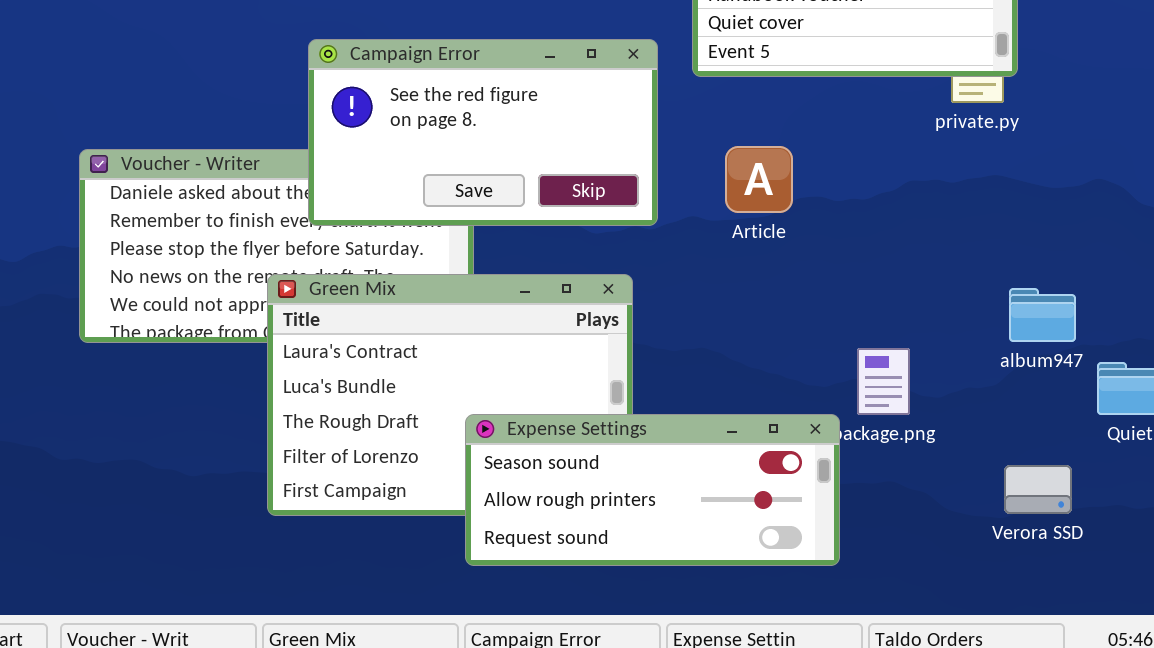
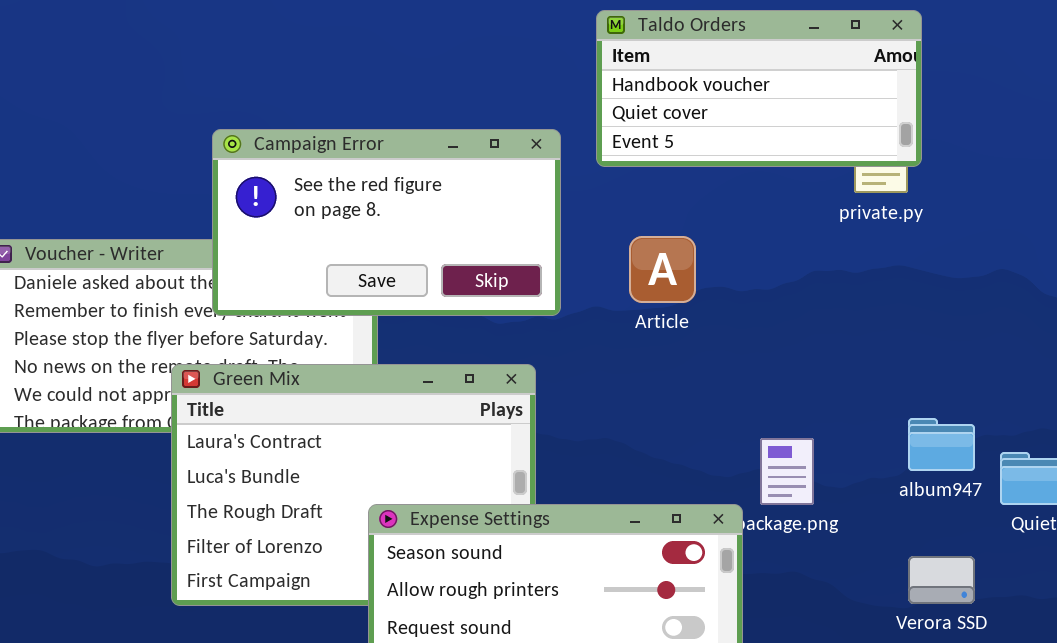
album947: [1009,288,1076,342] -> [908,418,975,471], moved

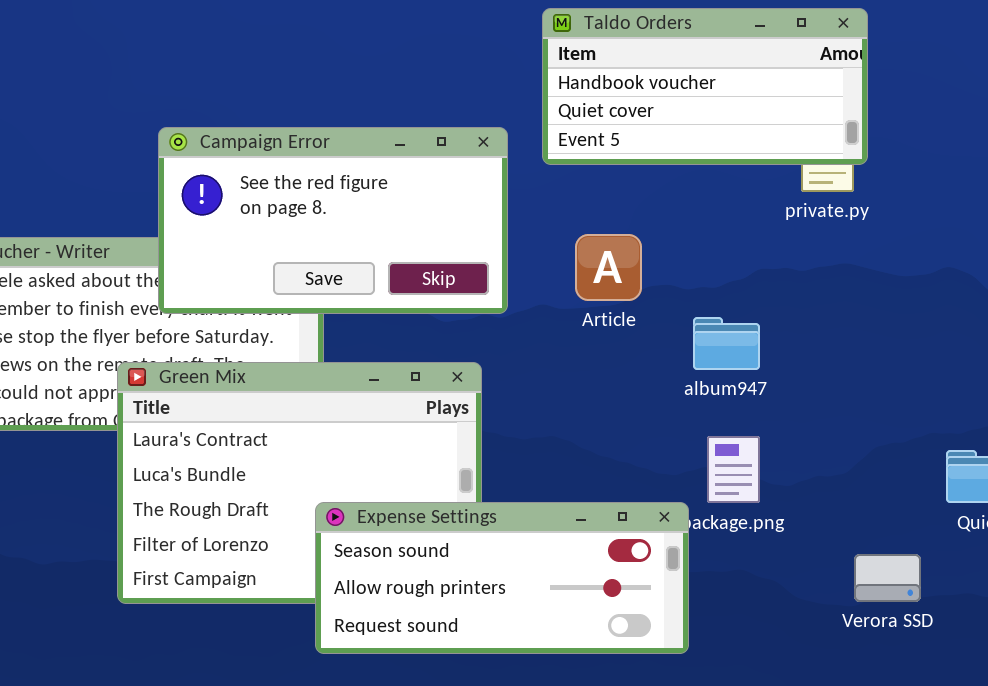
album947: [908,418,975,471] -> [693,317,760,370], moved

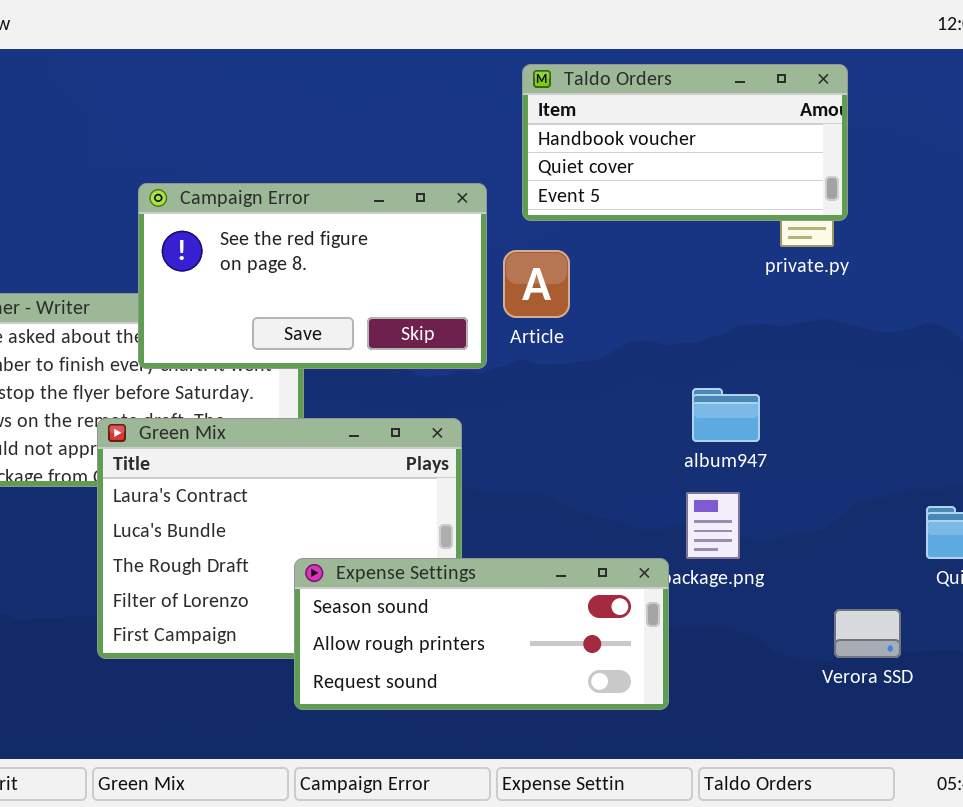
Article: [575,234,642,301] -> [503,250,570,318], moved
album947: [693,317,760,370] -> [692,388,760,442], moved

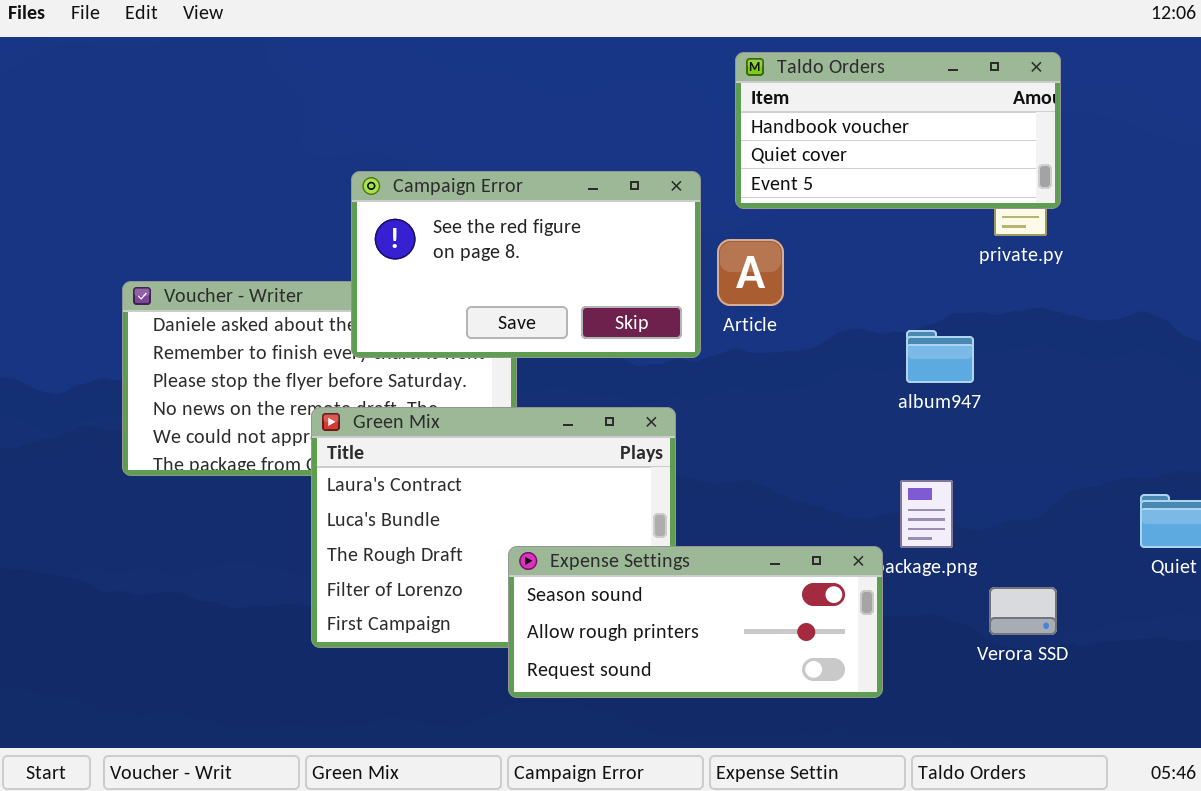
album947: [692,388,760,442] -> [906,330,974,383], moved
Verora SSD: [834,609,901,658] -> [989,587,1057,635], moved

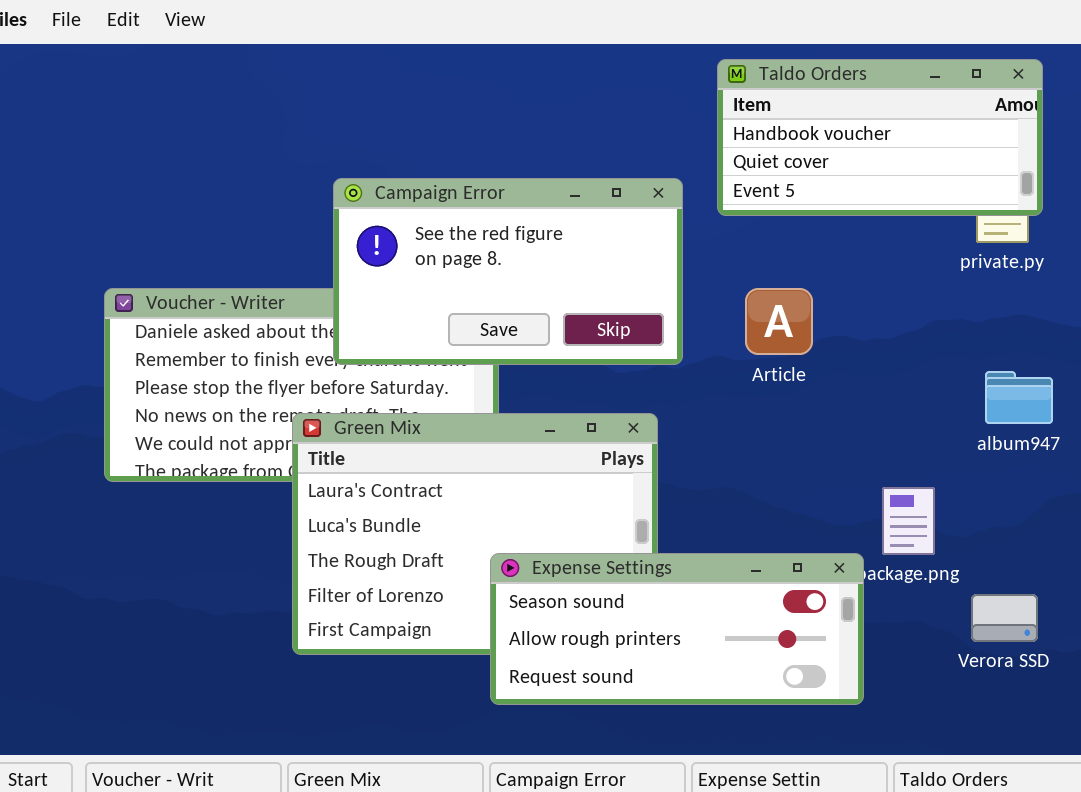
Article: [717,239,784,306] -> [745,288,813,355], moved
album947: [906,330,974,383] -> [985,371,1053,424], moved

